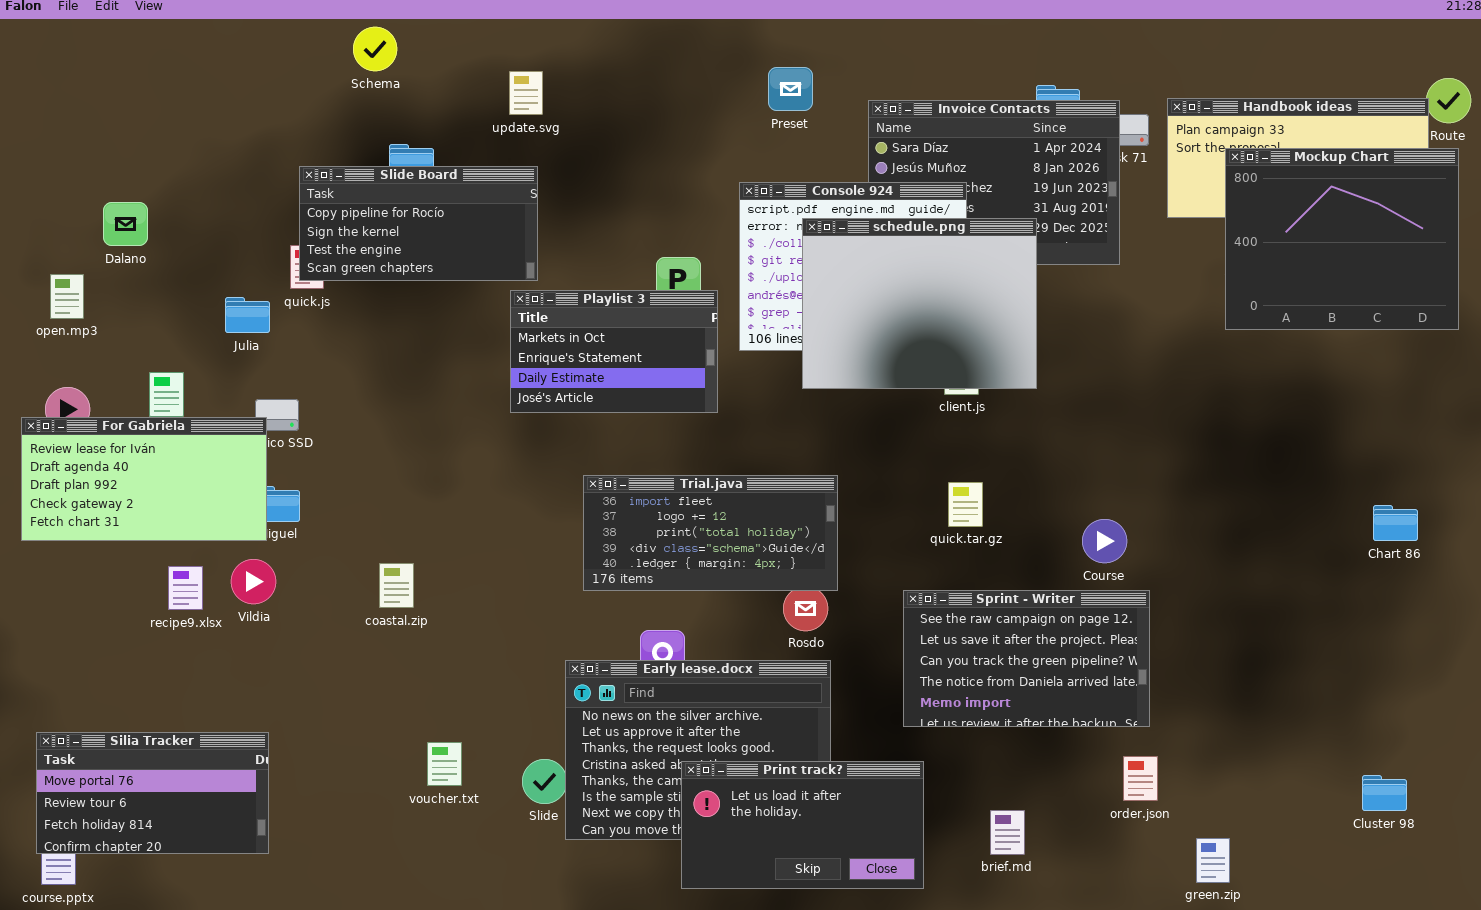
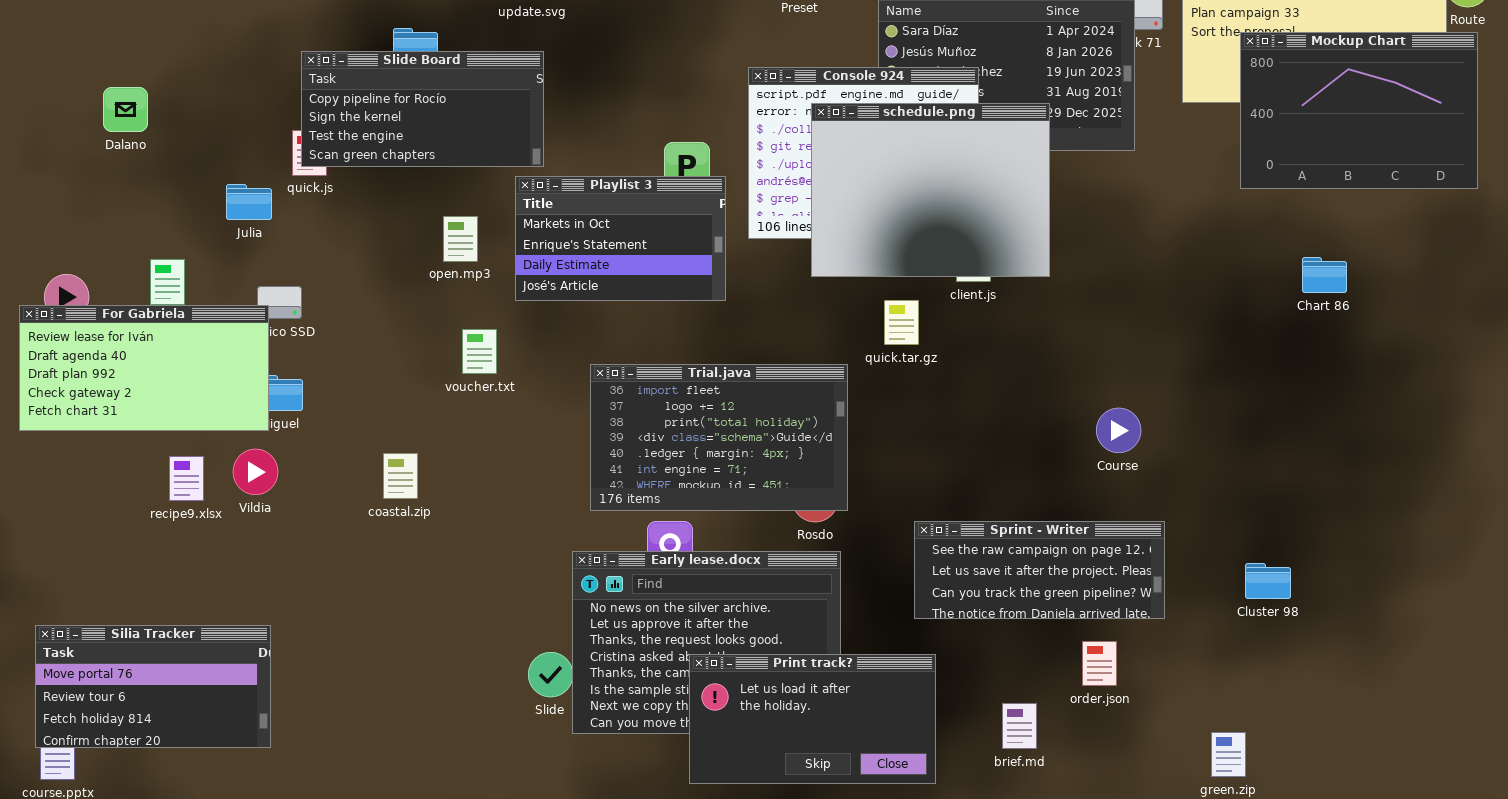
Mockup Chart: [1225,148,1459,330] -> [1240,32,1478,189], resized
open.mp3: [50,274,84,319] -> [443,216,478,262], moved
Trial.java: [583,475,838,591] -> [590,364,848,511], resized
quick.tar.gz: [948,482,983,527] -> [884,300,919,345], moved
Chart 86: [1373,505,1418,541] -> [1302,257,1347,293], moved
Sprint - Writer: [903,590,1150,727] -> [914,521,1165,619], resized
voucher.txt: [427,742,462,786] -> [462,329,497,374], moved
order.json: [1123,756,1158,801] -> [1082,641,1117,686], moved
Cluster 98: [1362,775,1407,811] -> [1245,563,1291,599], moved

